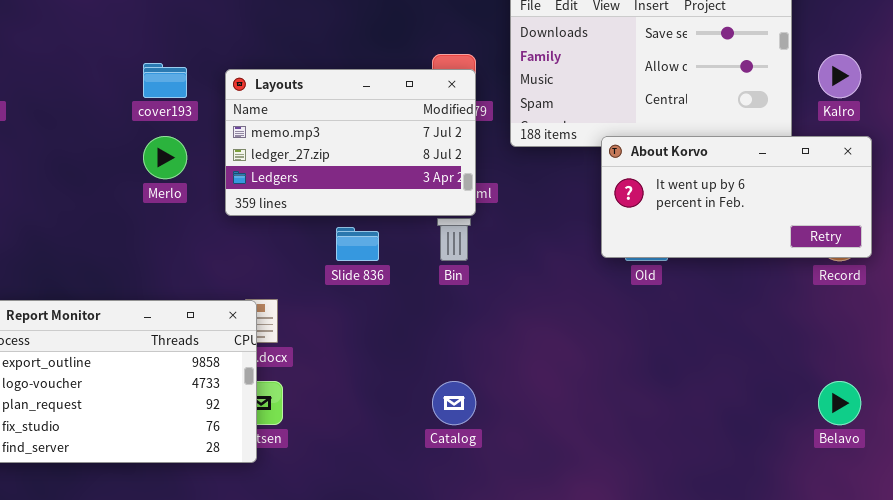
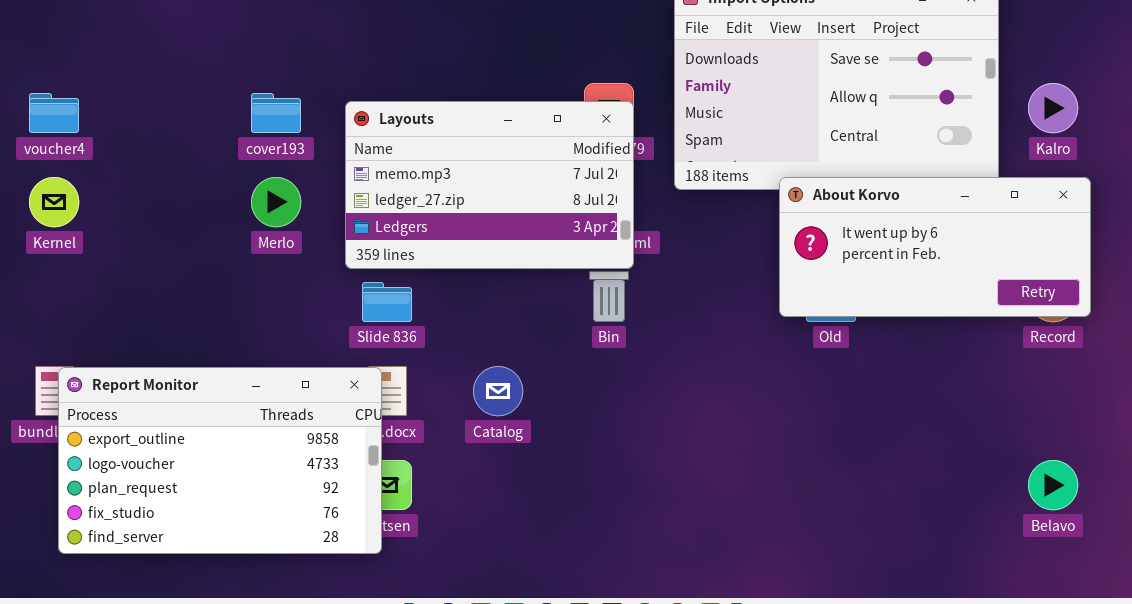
Slide 836: [336,227,379,261] -> [362,282,412,322], moved
Catalog: [432,381,476,425] -> [473,366,523,416], moved

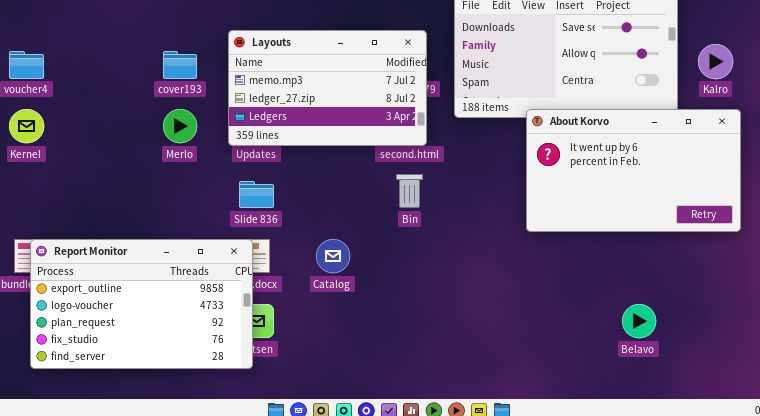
Layouts: [345,101,634,269] -> [228,30,427,146], moved
About Korvo: [779,177,1091,317] -> [526,109,741,232], resized
Belavo: [1028,460,1078,510] -> [622,304,656,338], moved

